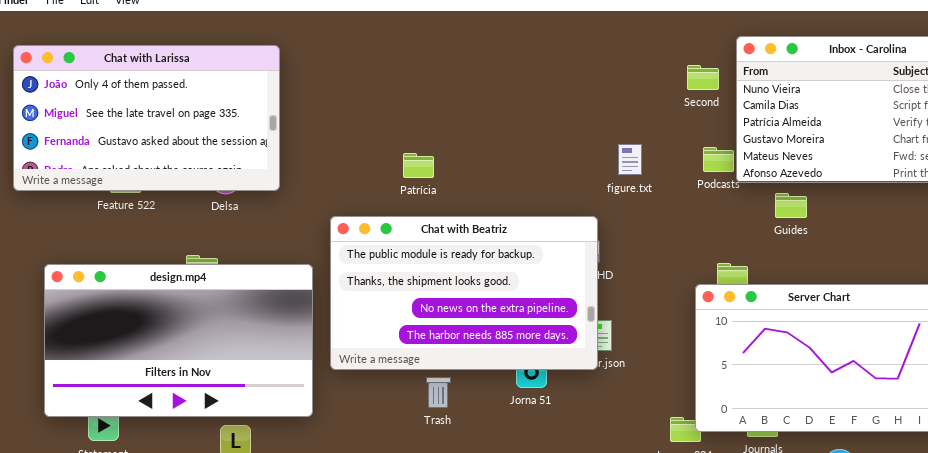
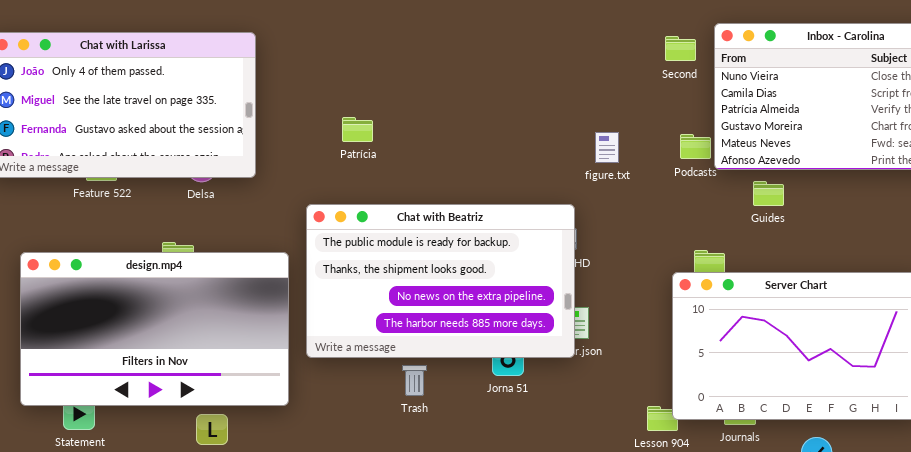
Second: [687,65,719,90] -> [665,36,696,61], moved
Patrícia: [403,153,434,178] -> [342,117,373,142], moved

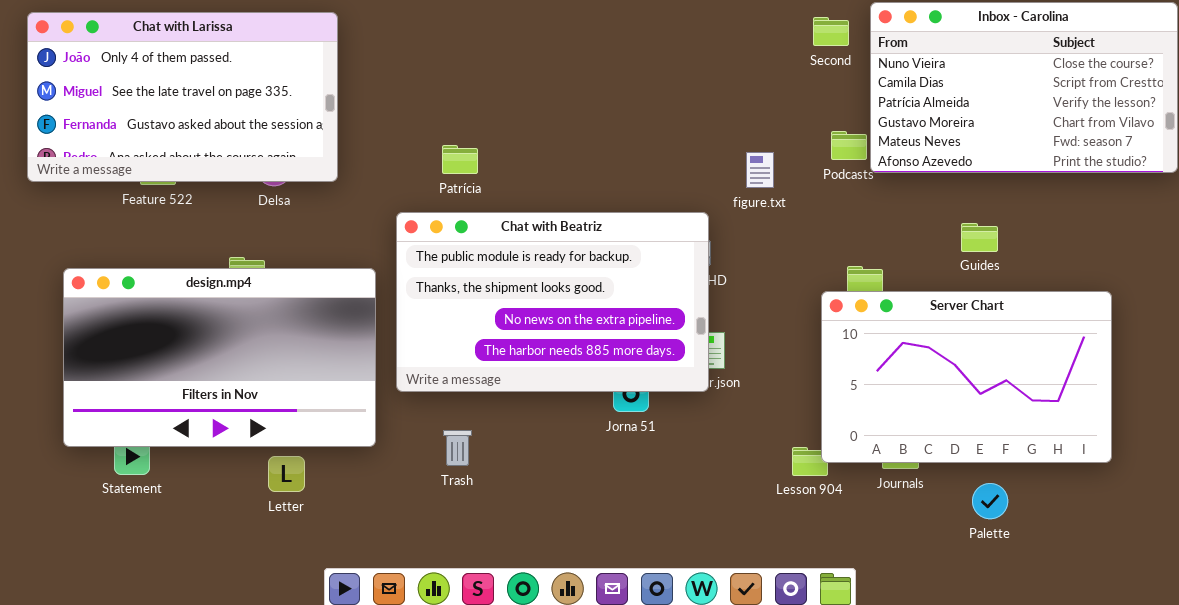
Patrícia: [342,117,373,142] -> [442,145,478,174], moved
figure.txt: [595,132,619,163] -> [746,152,774,188], moved
Guides: [753,181,784,206] -> [961,223,998,252], moved
Trash: [402,365,427,396] -> [443,430,472,466], moved

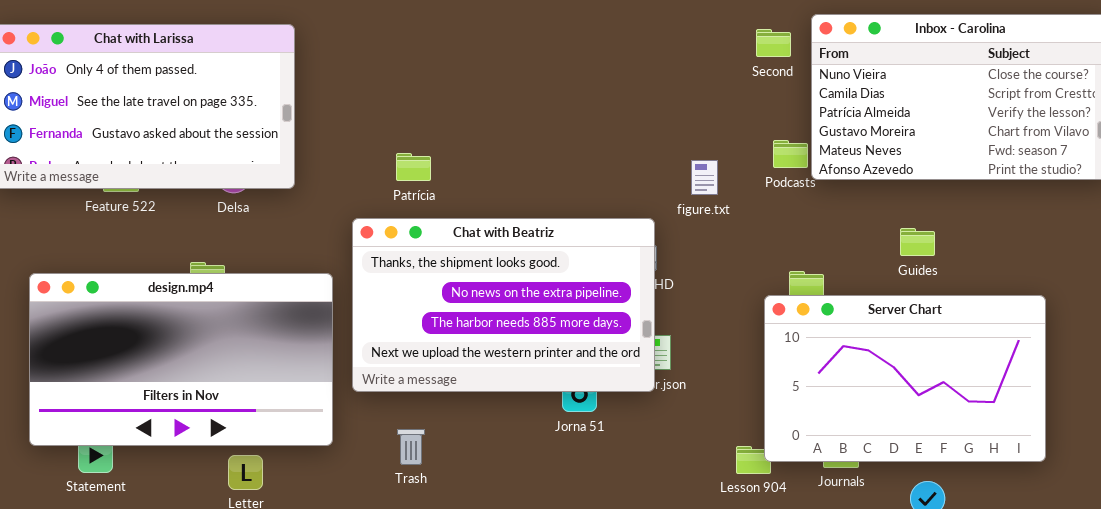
Chat with Beatriz: [396,212,709,392] -> [352,218,655,392], scrolled down 1 row

